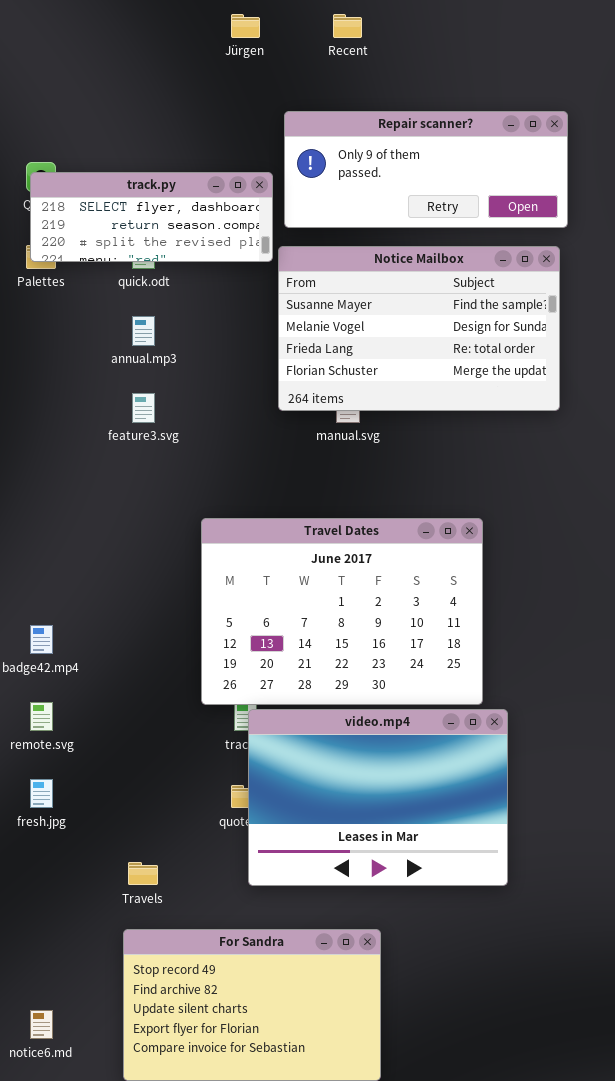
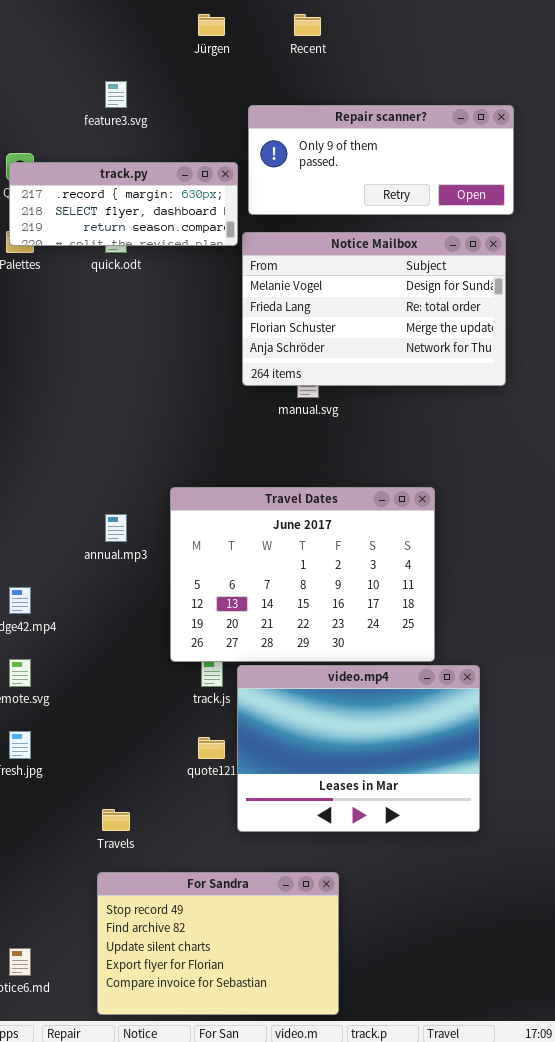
track.py: [30,172,273,262] -> [9,162,238,246], scrolled up 1 row
Notice Mailbox: [278,246,560,411] -> [242,232,506,386], scrolled down 1 row
annual.mp3: [132,316,155,346] -> [105,514,127,542], moved
feature3.svg: [132,393,155,423] -> [105,81,127,108], moved
video.mp4: [248,709,508,886] -> [237,665,480,832], moved

